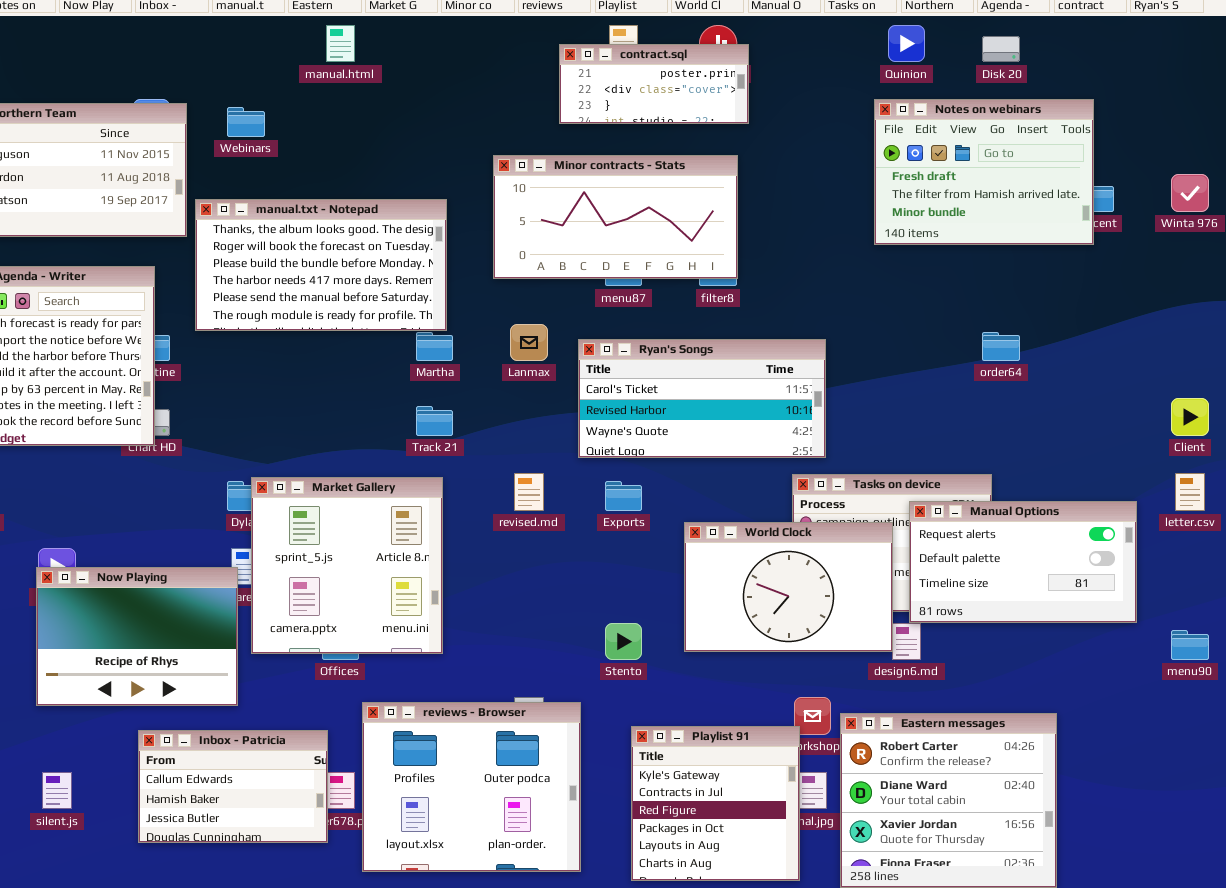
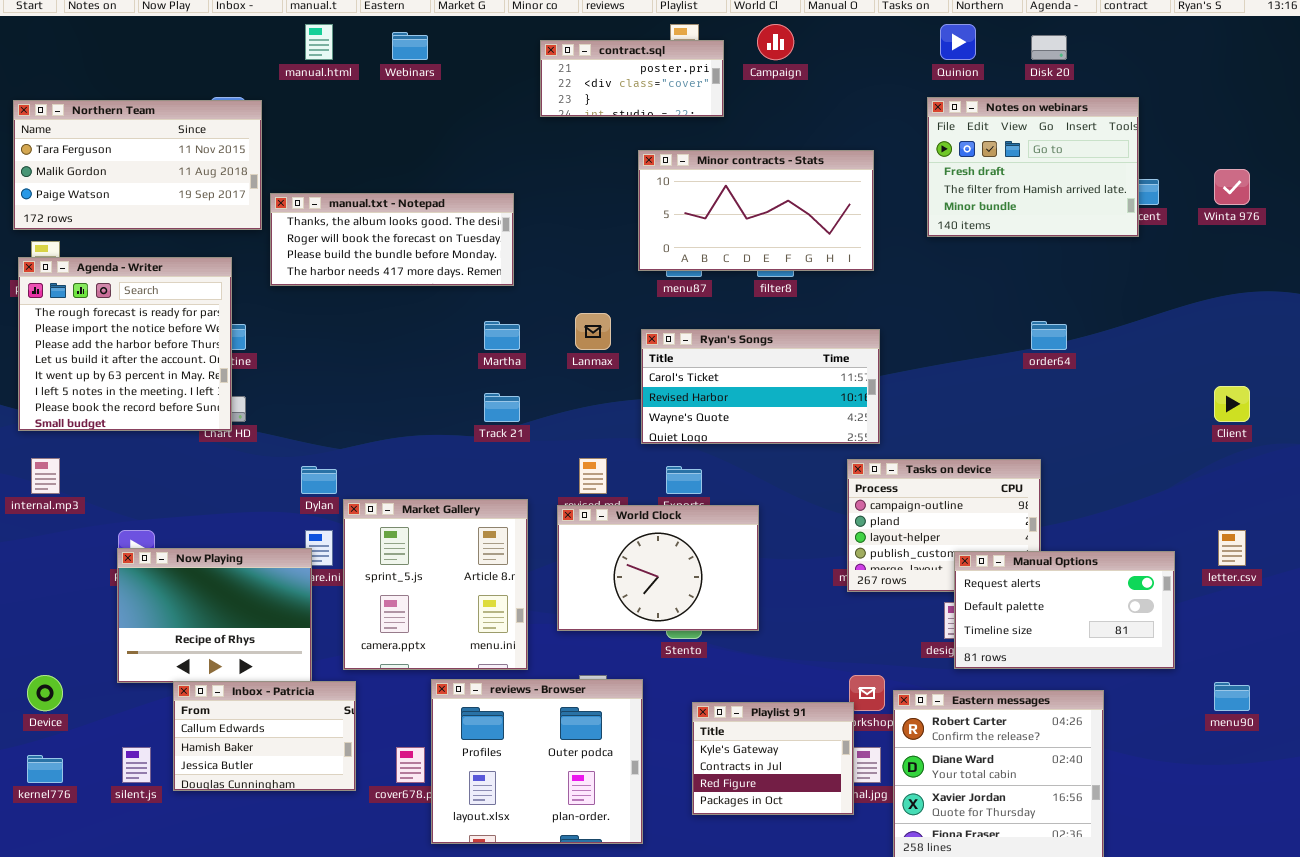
manual.html: [326,25,355,62] -> [305,24,333,60], moved
contract.sql: [559,44,749,124] -> [540,40,724,117], moved
Webinars: [227,107,265,137] -> [392,32,428,60], moved
Minor contracts - Stats: [493,155,738,279] -> [638,150,874,271], moved
manual.txt - Notepad: [195,199,447,331] -> [270,193,514,286], resized
letter.csv: [1175,473,1205,511] -> [1218,530,1246,566], moved
Market Gallery: [251,477,443,654] -> [343,499,528,670], moved
Manual Options: [909,501,1137,623] -> [954,551,1175,669], moved
World Clock: [684,522,893,652] -> [557,505,759,631], moved
menu90: [1171,630,1209,660] -> [1214,682,1250,711], moved
Playlist 91: [631,726,800,881] -> [692,702,854,815], resized
Inbox - Patricia: [138,730,328,843] -> [173,681,356,791], moved

